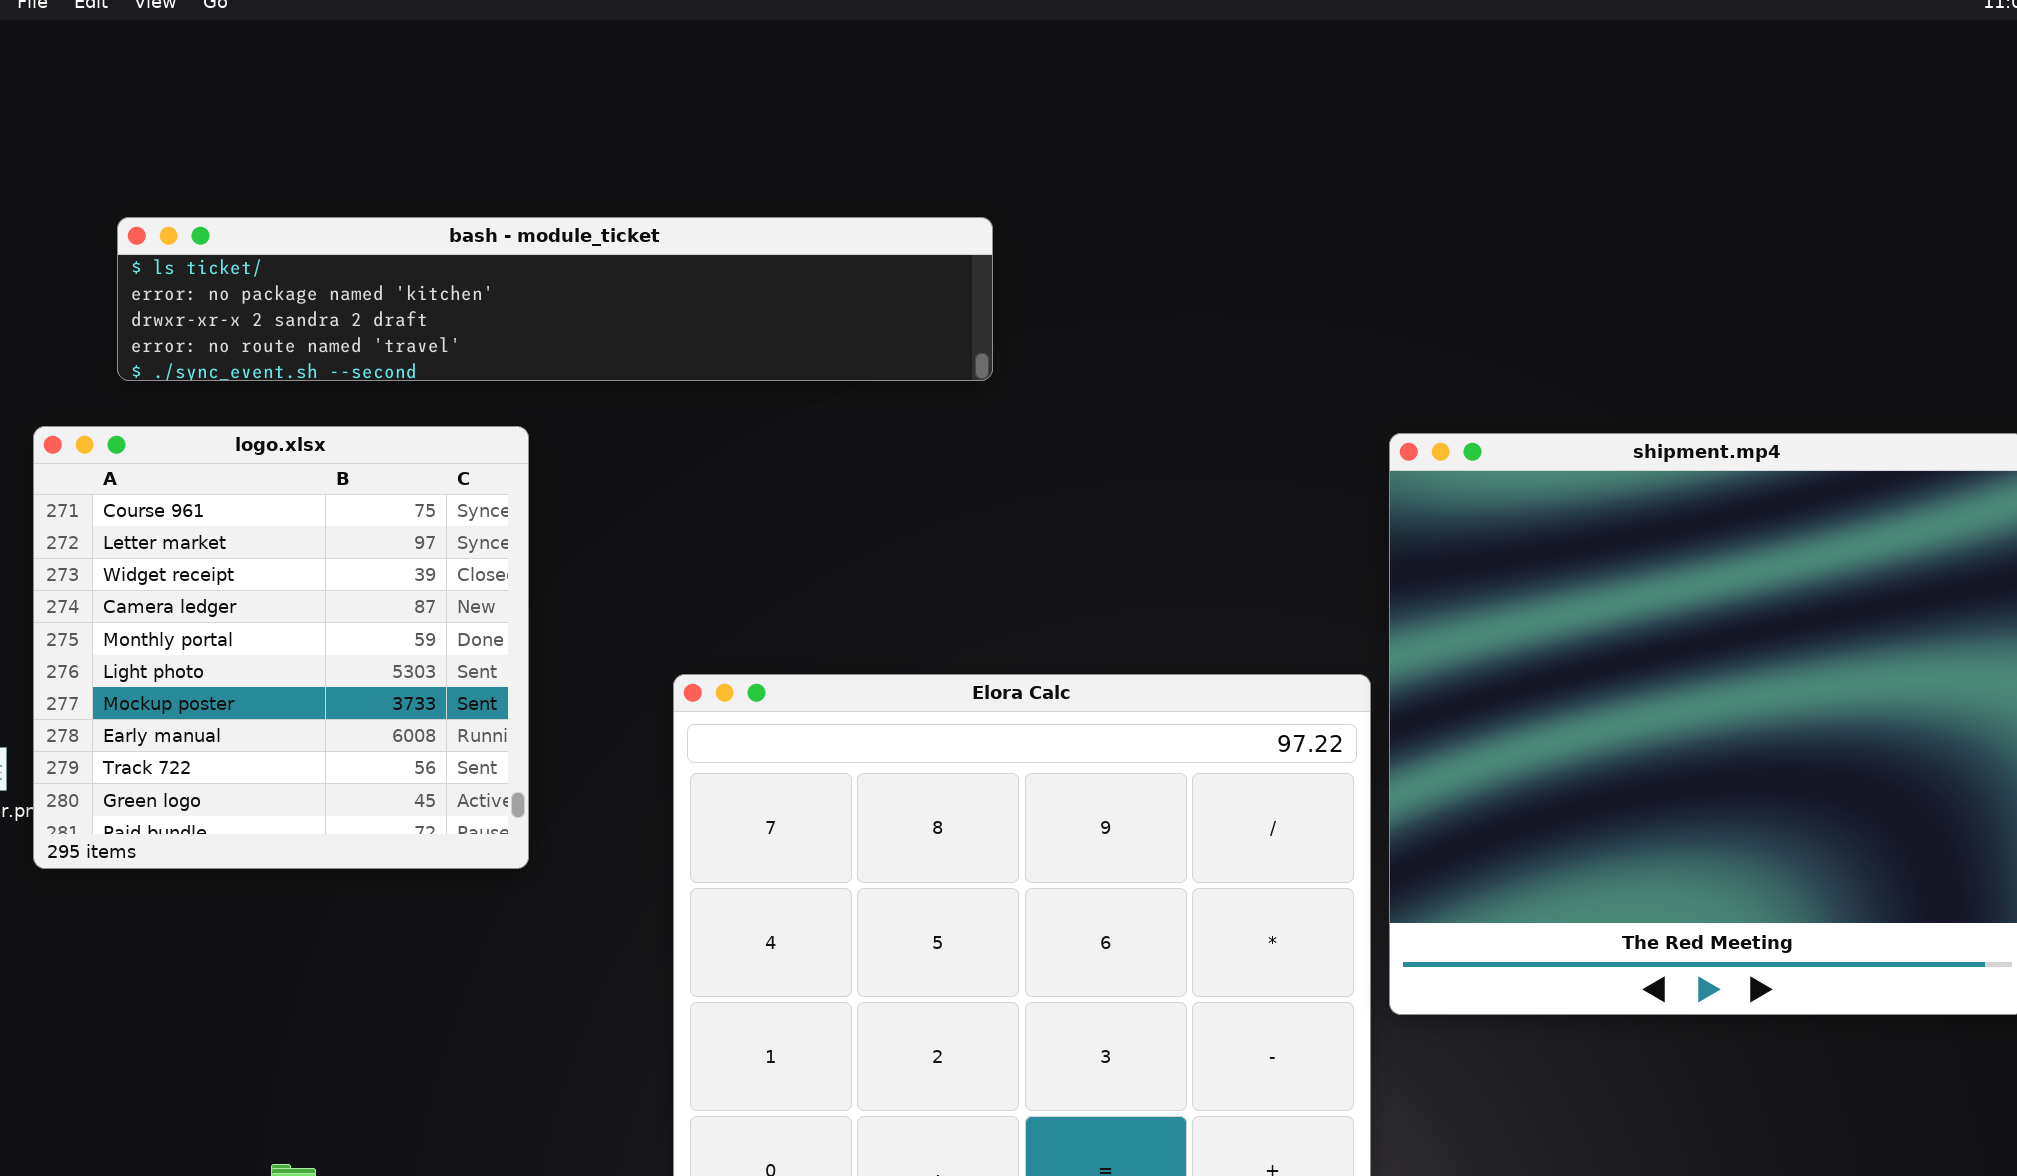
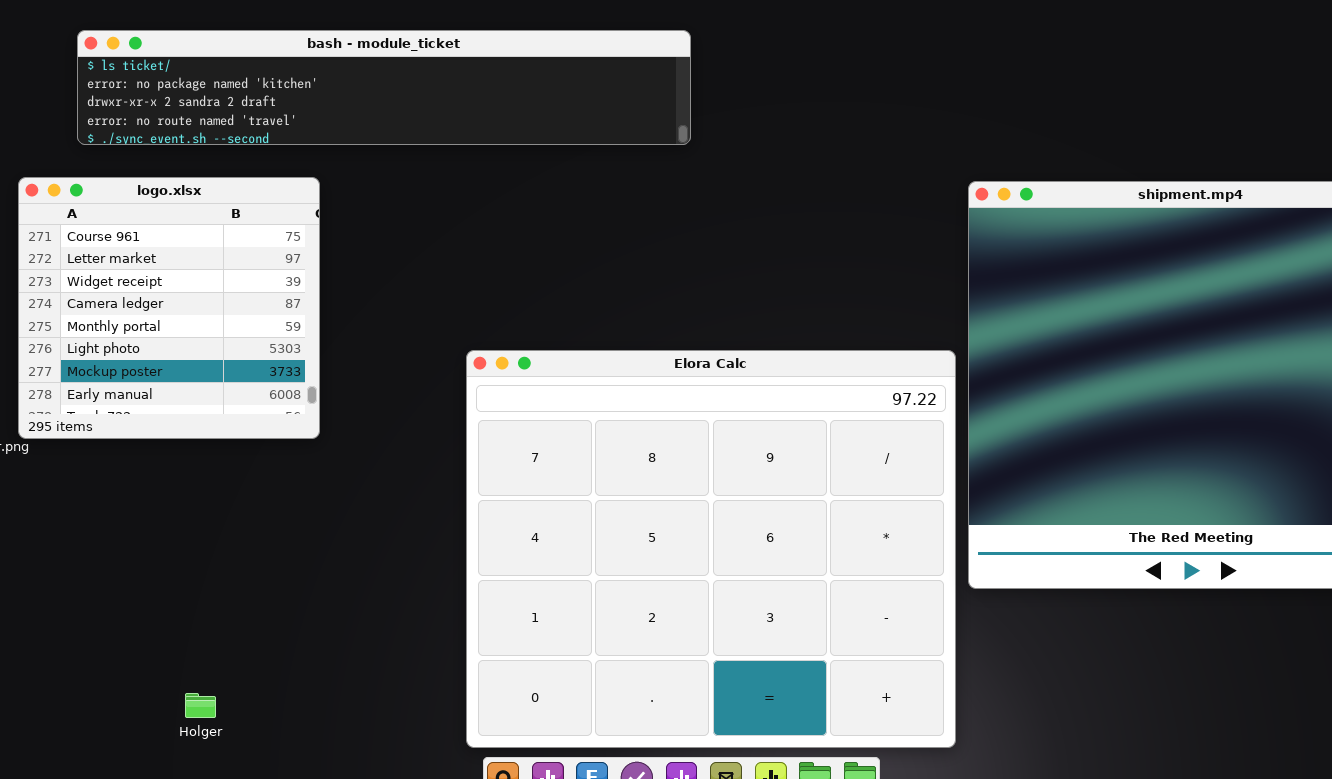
logo.xlsx: [33,426,529,869] -> [18,177,320,439], resized

